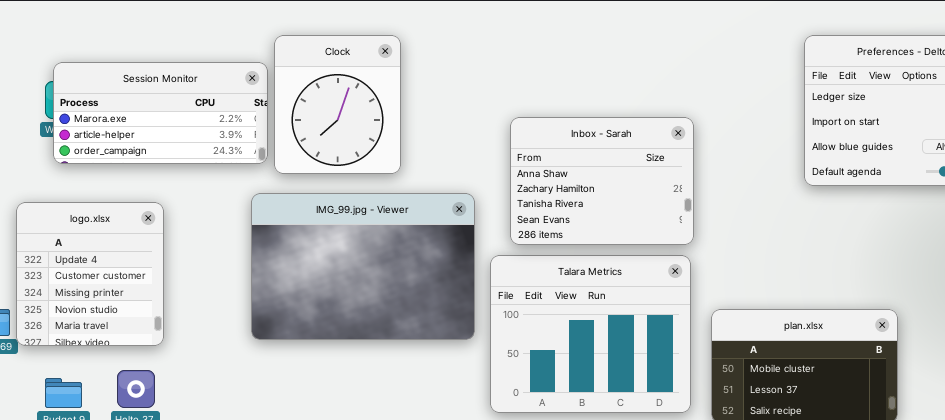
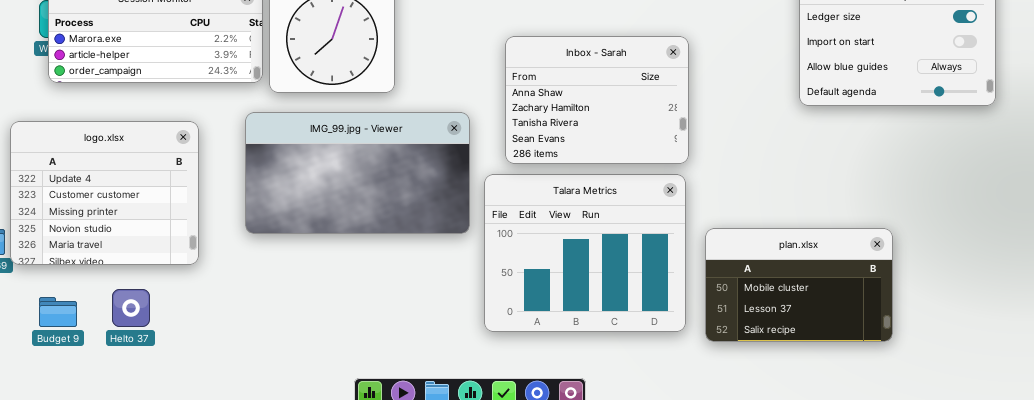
IMG_99.jpg - Viewer: [251,193,475,340] -> [245,112,470,234], resized
logo.xlsx: [16,202,164,346] -> [10,121,199,265], resized

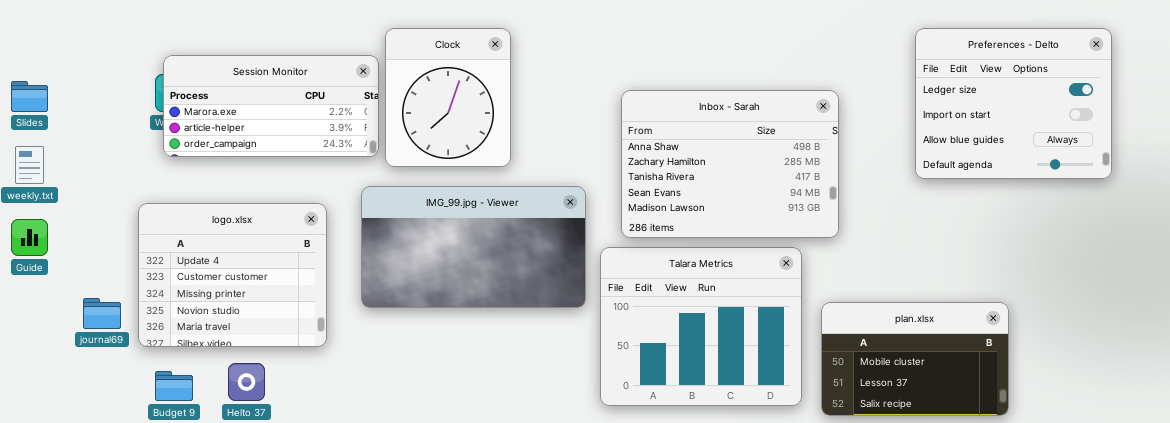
Inbox - Sarah: [505,36,689,164] -> [621,90,839,238], resized
logo.xlsx: [10,121,199,265] -> [138,203,327,347], moved

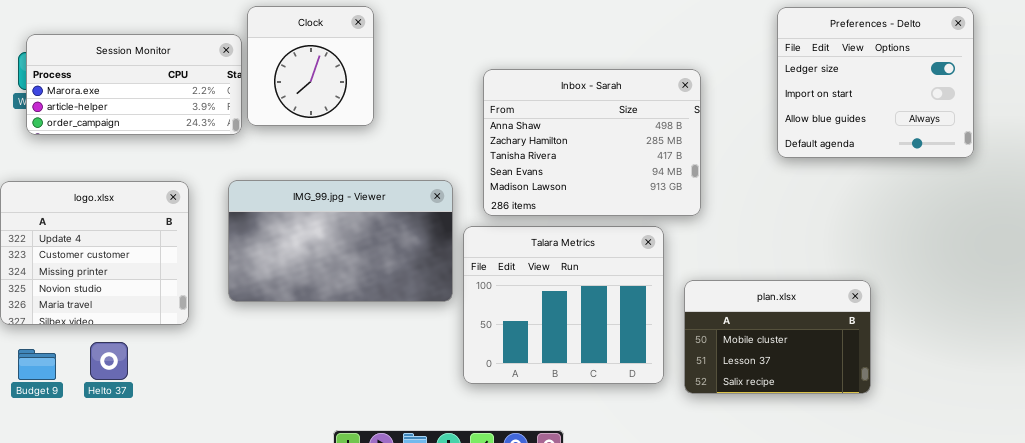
Clock: [385,28,511,167] -> [247,6,374,126], resized
IMG_99.jpg - Viewer: [361,186,586,308] -> [228,180,453,302], moved

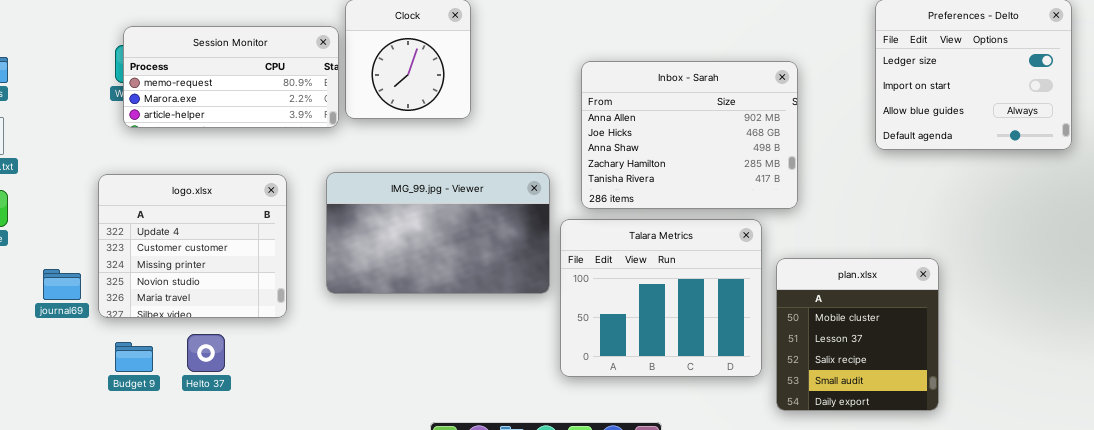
Session Monitor: [26,34,242,135] -> [123,26,339,128], scrolled up 1 row
Inbox - Sarah: [483,69,701,216] -> [581,61,798,209], scrolled up 2 rows
plan.xlsx: [684,280,871,394] -> [776,258,939,411], moved, resized

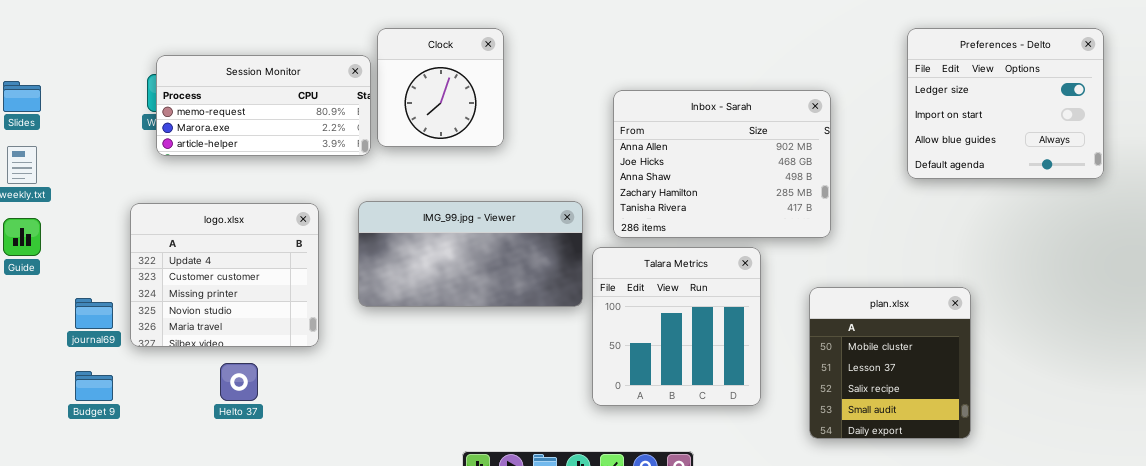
IMG_99.jpg - Viewer: [326,172,550,294] -> [358,201,583,307], resized
Talara Metrics: [560,219,762,377] -> [592,247,761,406], resized
Budget 9: [115,342,153,372] -> [75,371,113,401], moved

